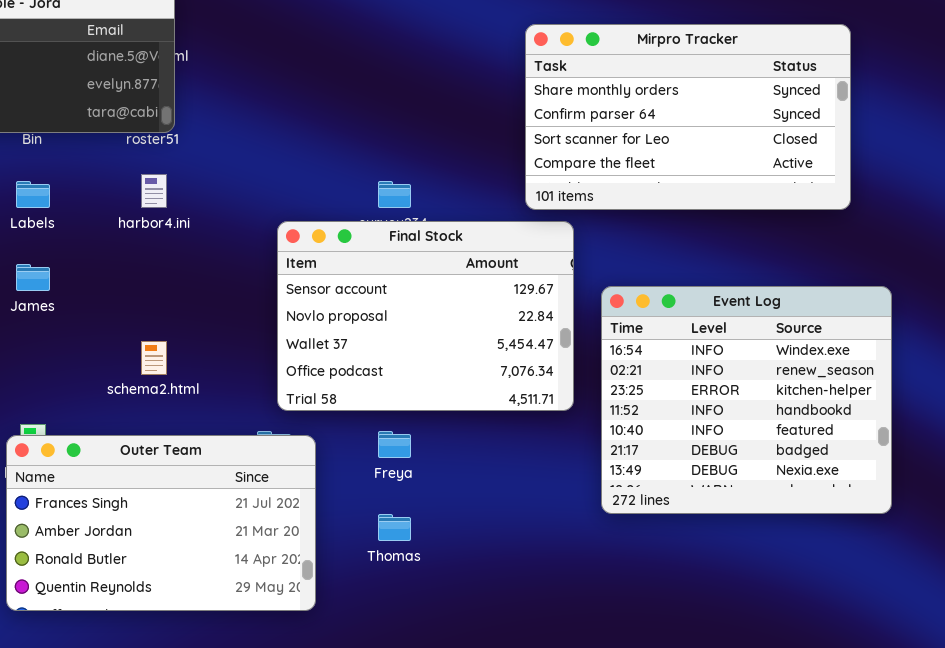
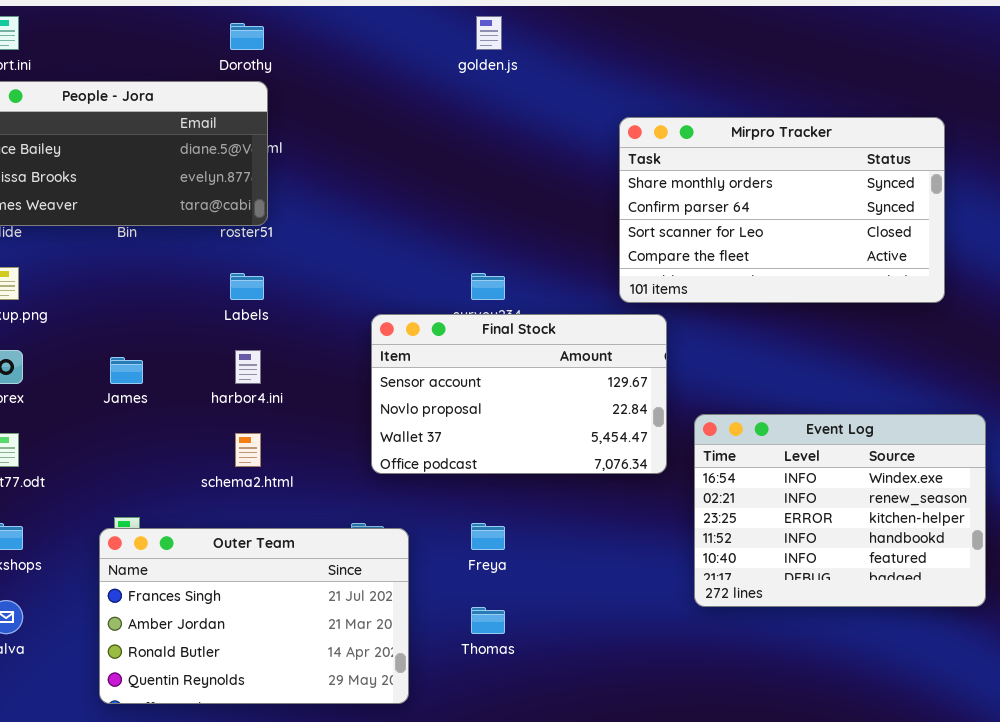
harbor4.ini: [141,174,167,208] -> [235,350,261,384], moved
Labels: [16,181,50,208] -> [230,273,264,300], moved
Final Stock: [277,221,574,411] -> [371,314,667,474], resized
Event Log: [601,286,892,514] -> [694,414,986,607], resized

